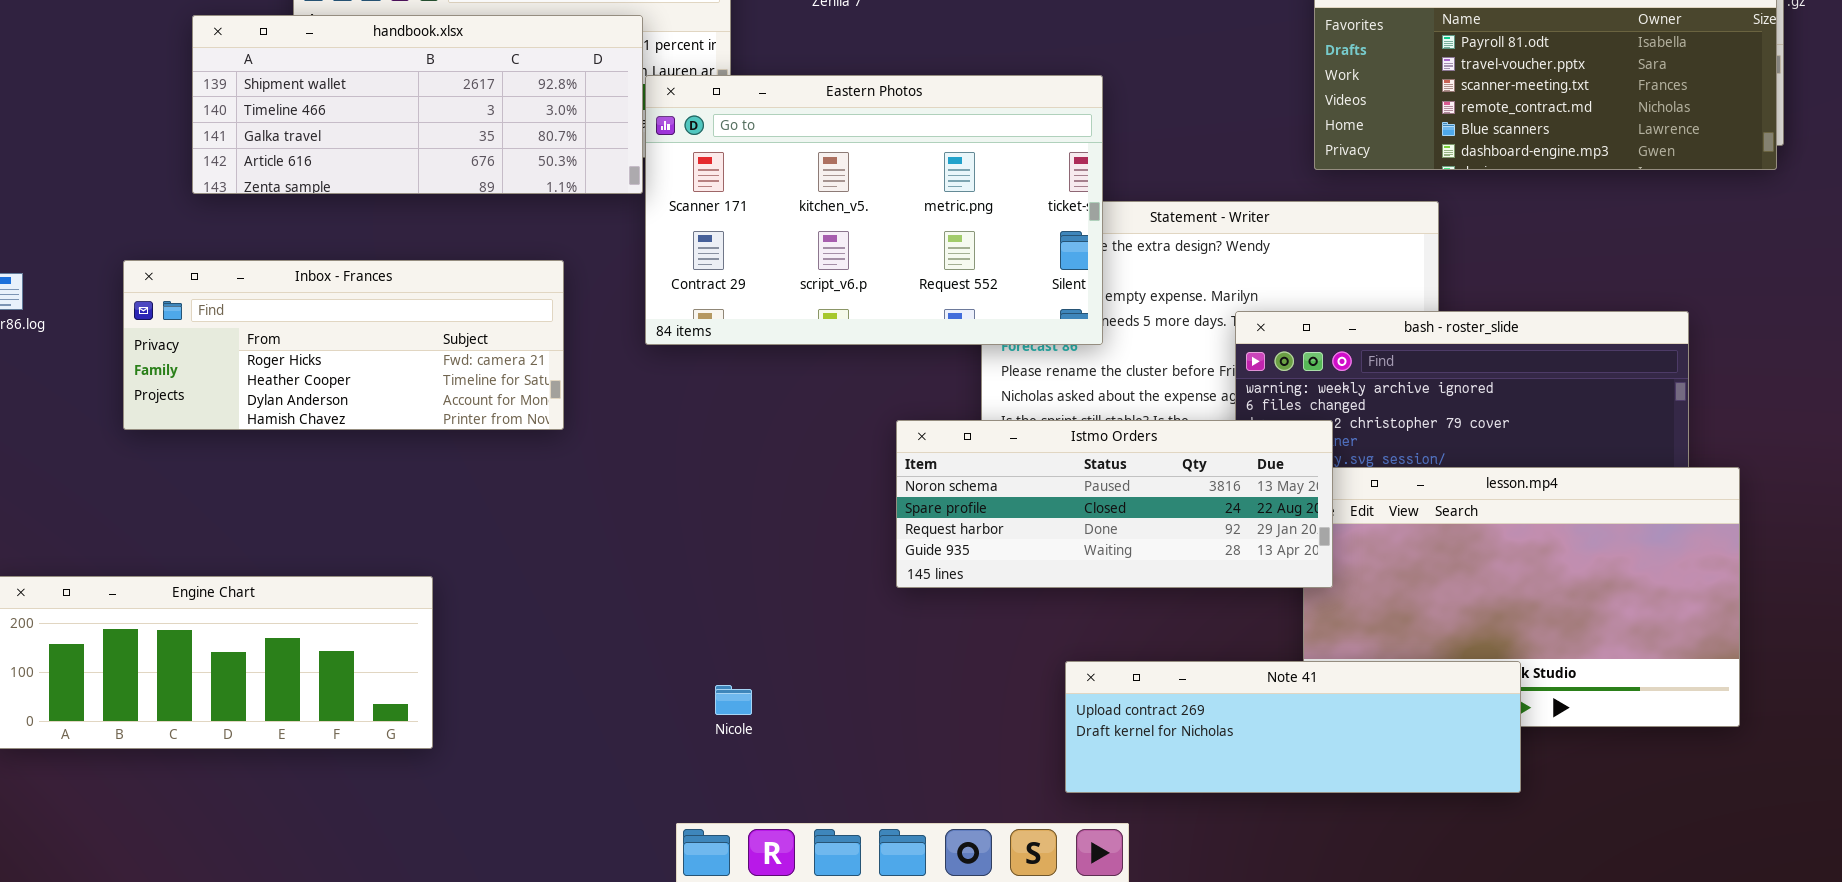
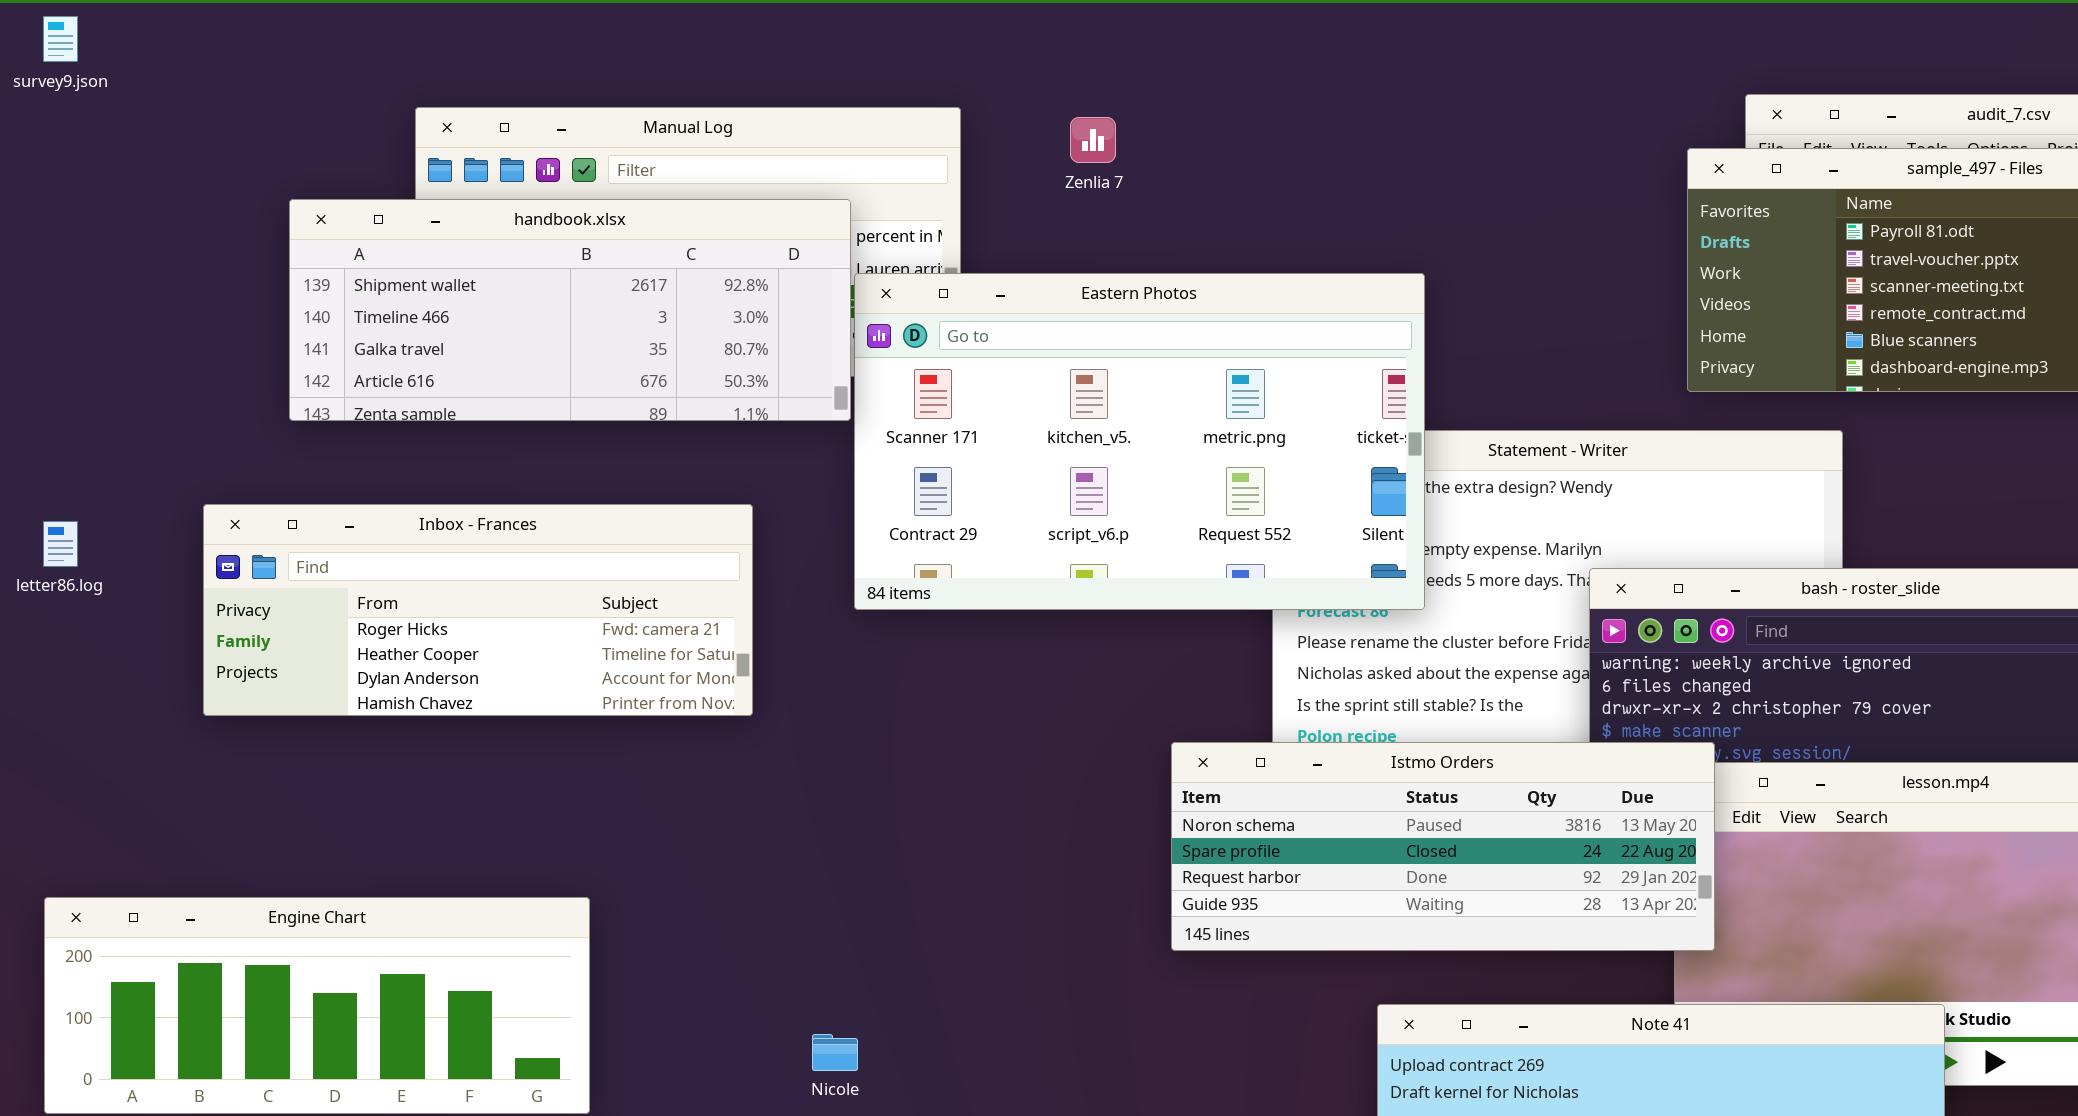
Istmo Orders: [896,420,1333,588] -> [1171,742,1715,951], moved
Nicole: [715,685,752,715] -> [812,1034,858,1071], moved

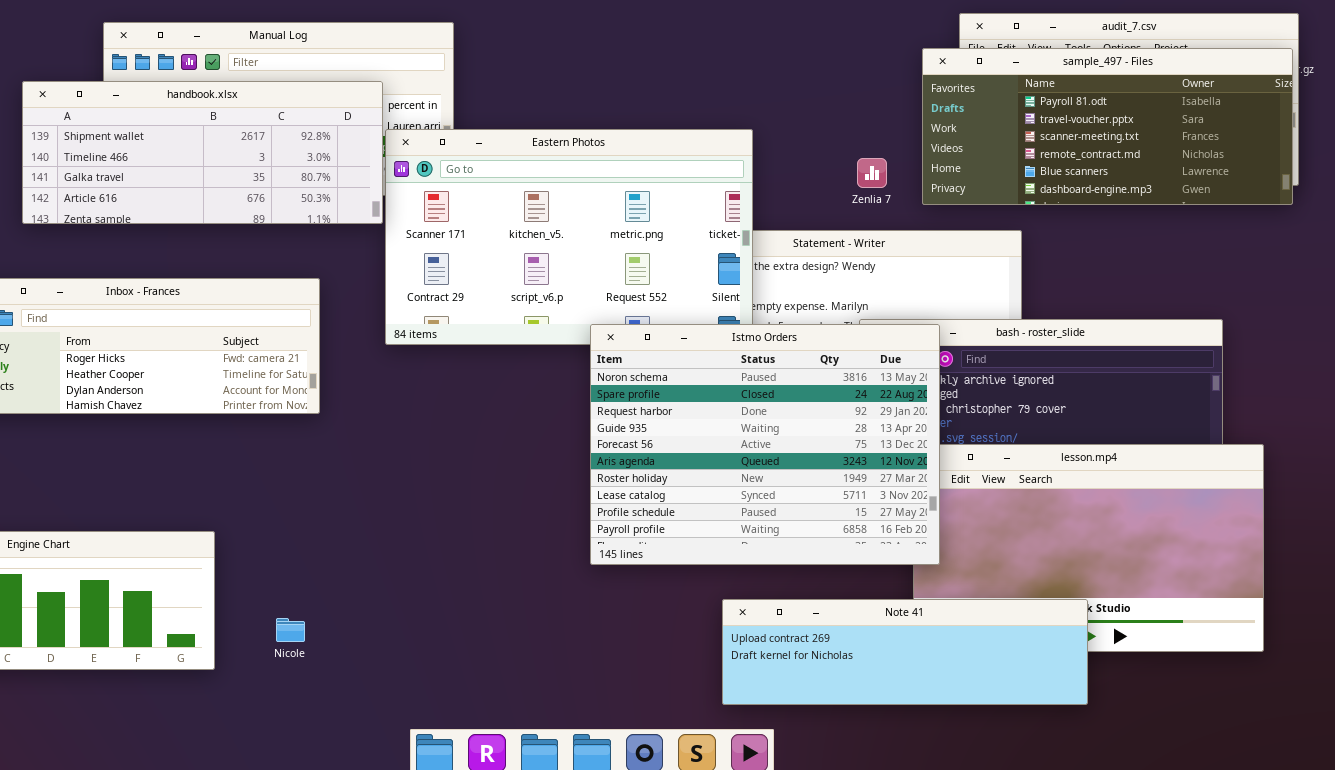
Zenlia 7: [1070,117,1116,163] -> [857,158,887,188], moved
Istmo Orders: [1171,742,1715,951] -> [590,324,940,565], resized
Nicole: [812,1034,858,1071] -> [276,618,305,642], moved

